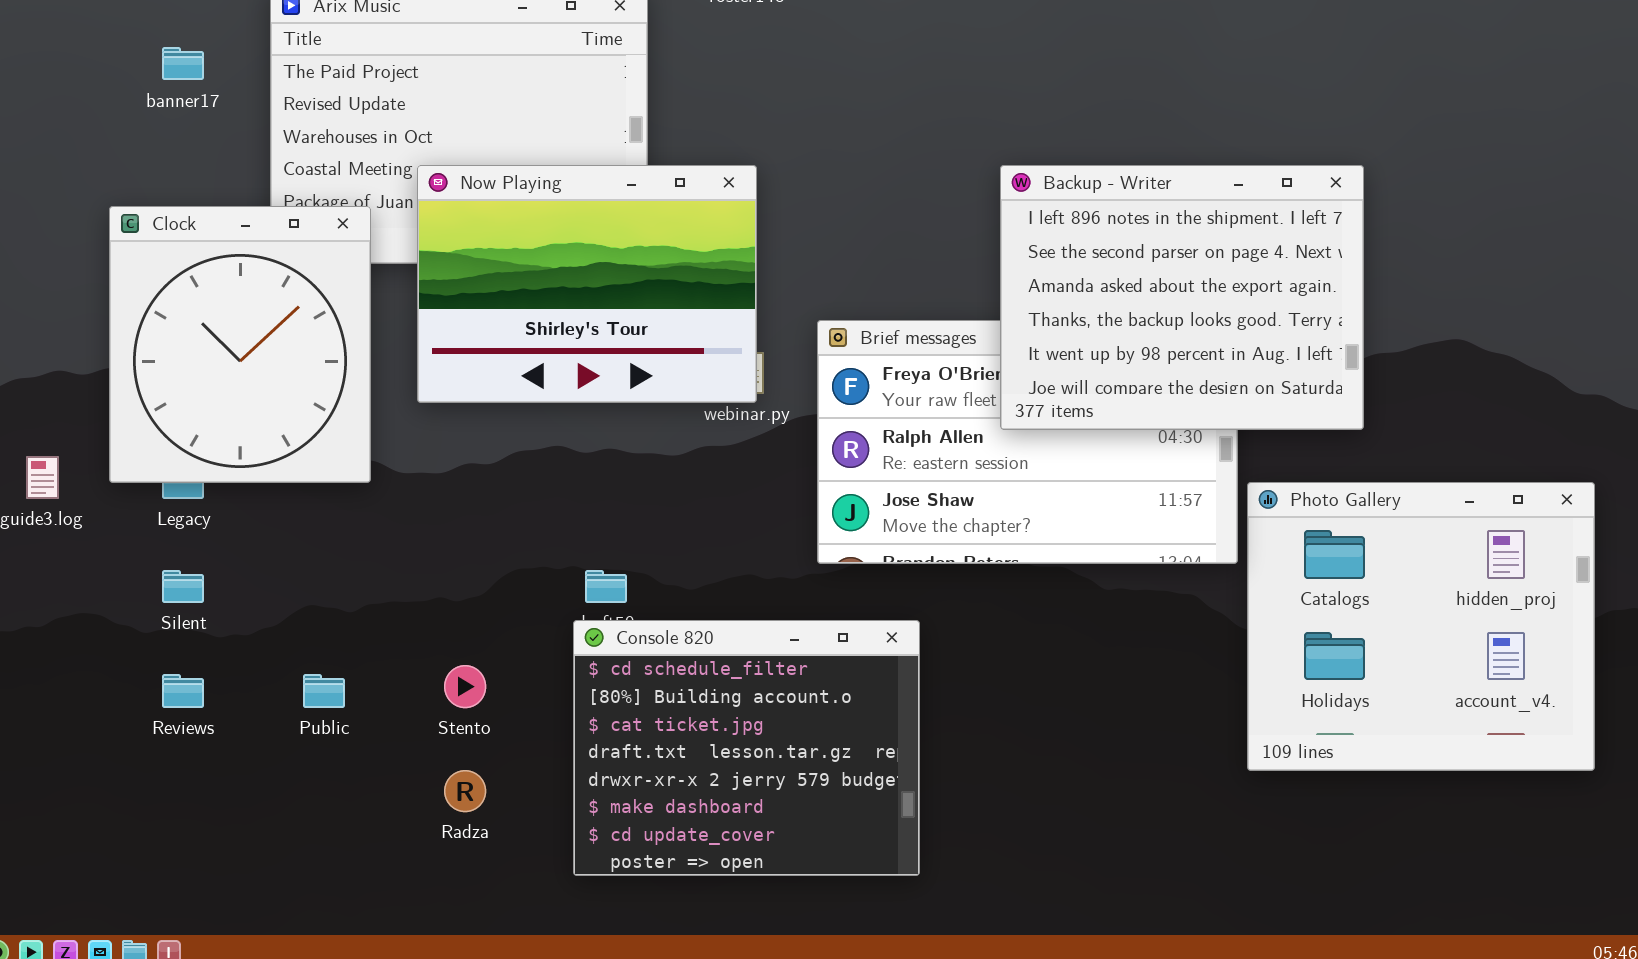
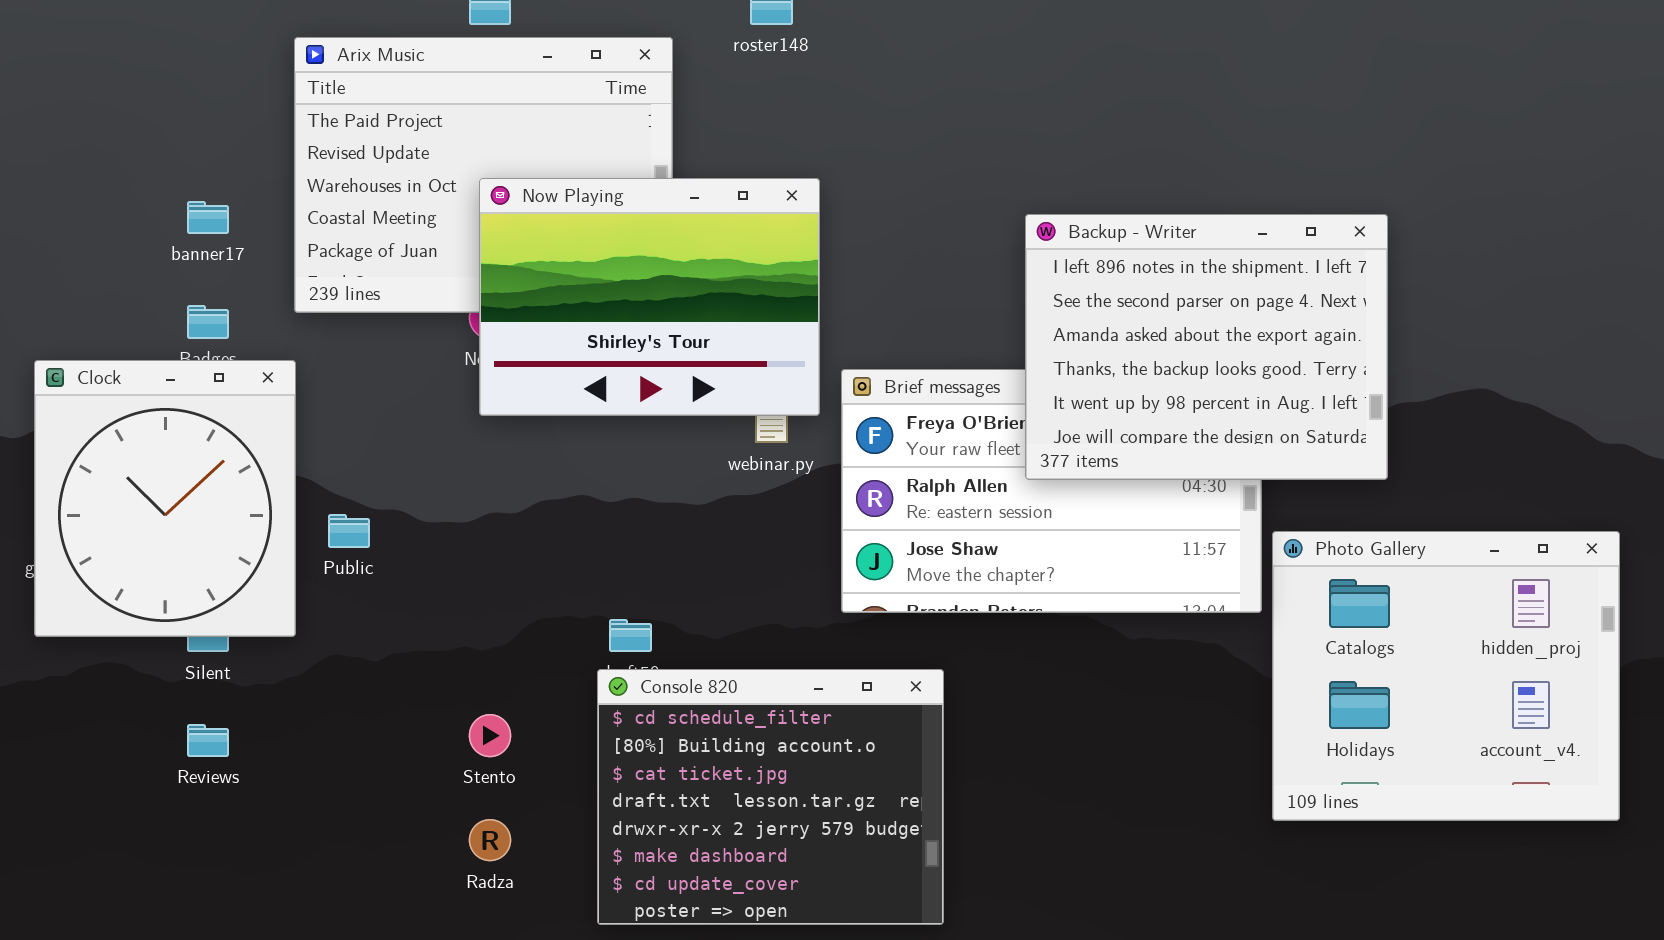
banner17: [162,47,204,80] -> [187,201,229,234], moved
Now Playing: [417,165,757,403] -> [479,178,820,416], moved
Clock: [109,206,371,483] -> [34,360,296,637], moved
Public: [303,674,345,708] -> [328,514,370,548], moved

